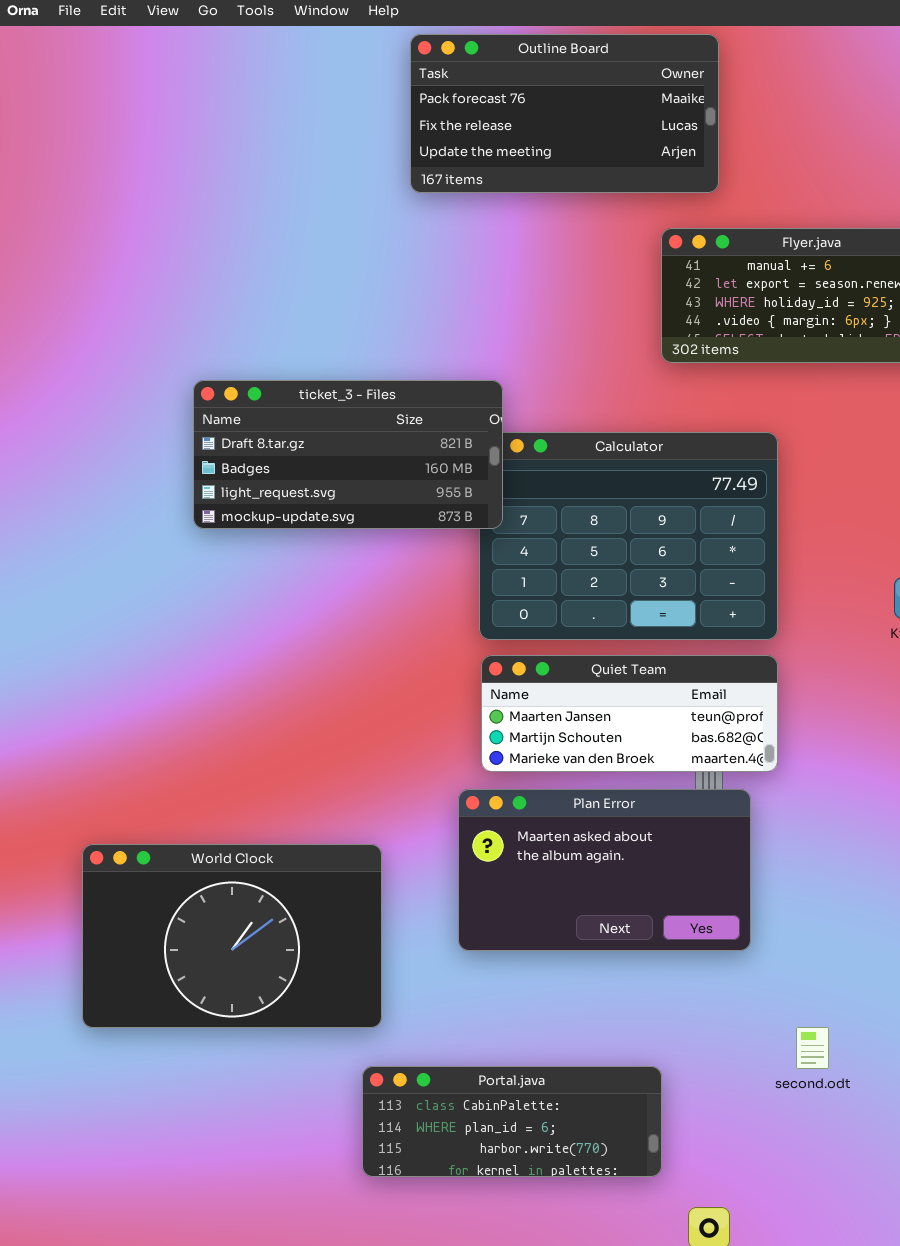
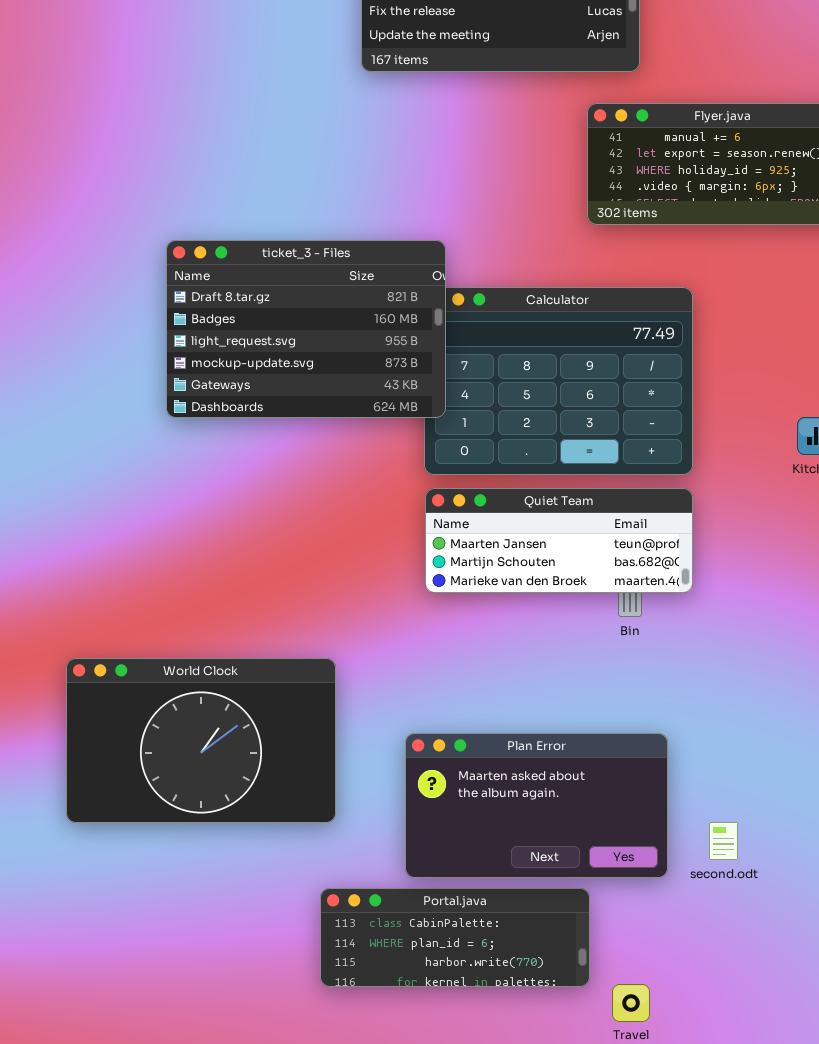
ticket_3 - Files: [193,380,503,529] -> [166,240,446,418], resized
Plan Error: [458,789,751,951] -> [405,733,668,878], moved
Portal.java: [362,1066,662,1177] -> [320,888,590,987], moved

